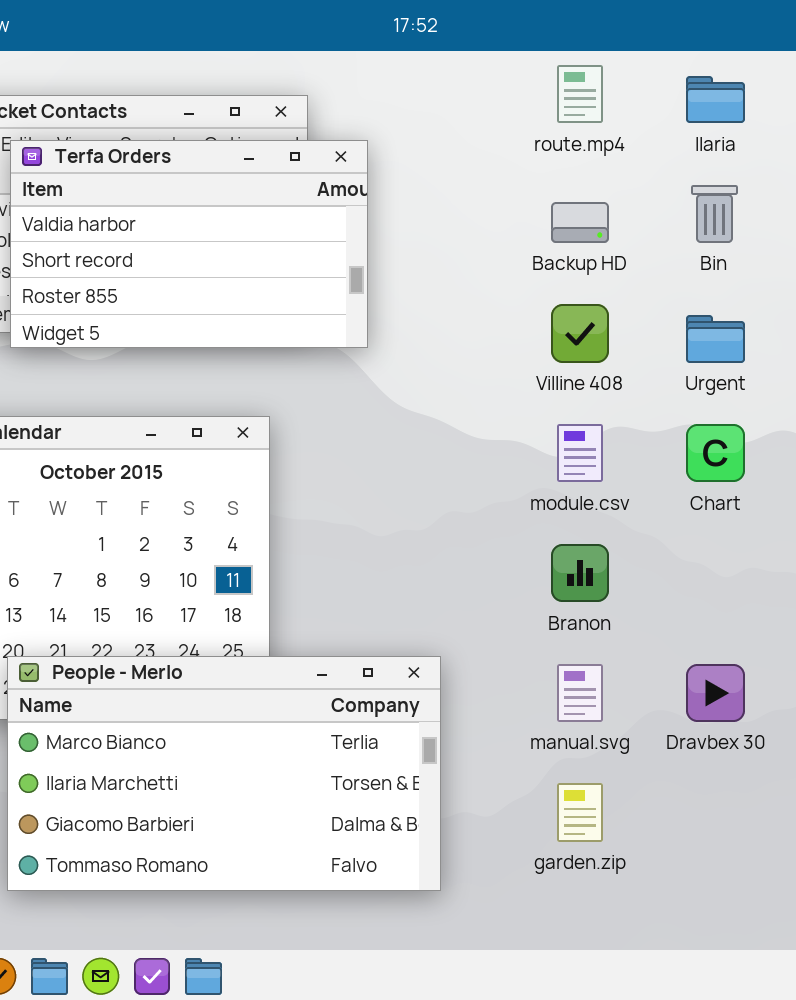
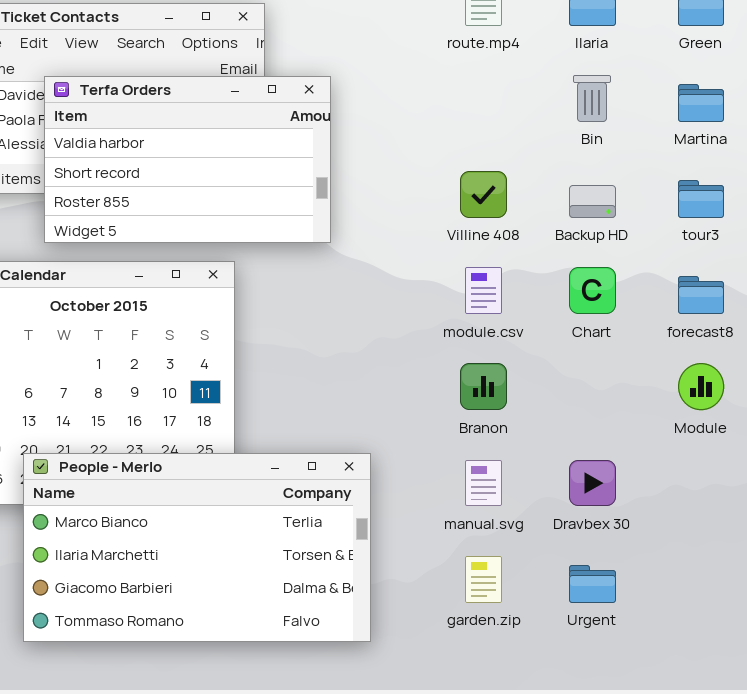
Terfa Orders: [10,140,368,348] -> [44,76,331,243], moved
Backup HD: [551,202,609,243] -> [569,185,616,218], moved
Urgent: [686,315,745,363] -> [569,565,616,603], moved

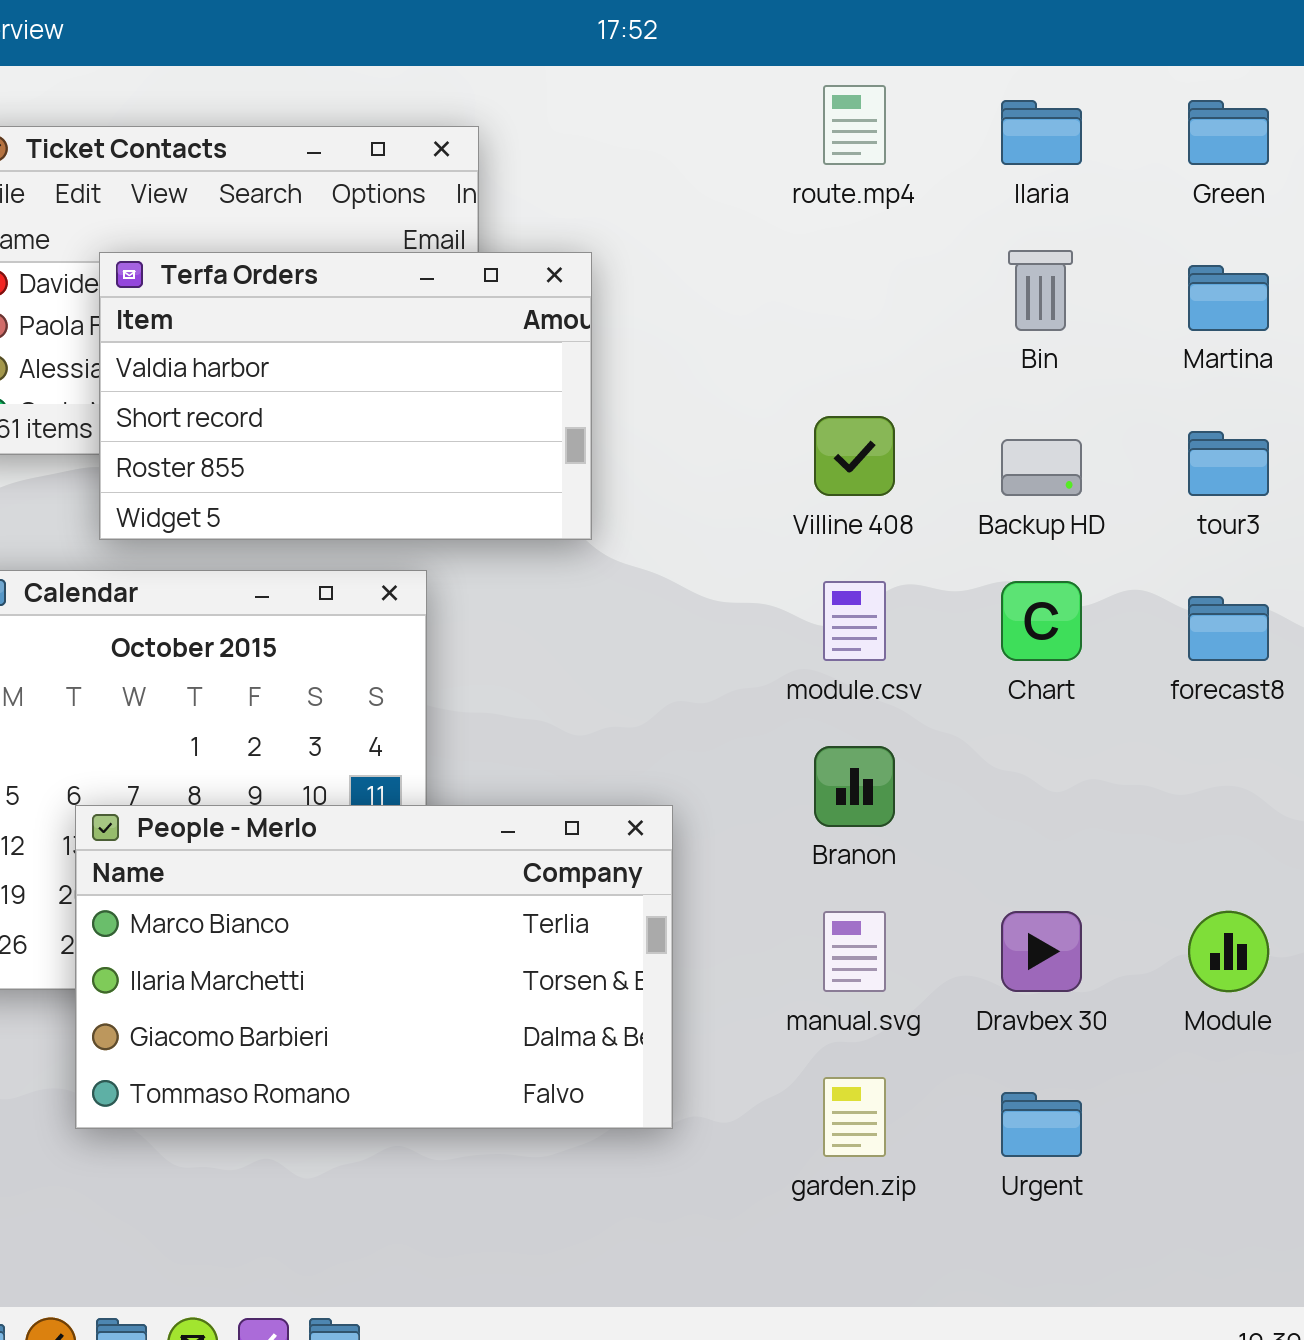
Module: [678,363,724,410] -> [1188,911,1269,992], moved
People - Merlo: [23,453,371,642] -> [75,805,673,1129], moved

